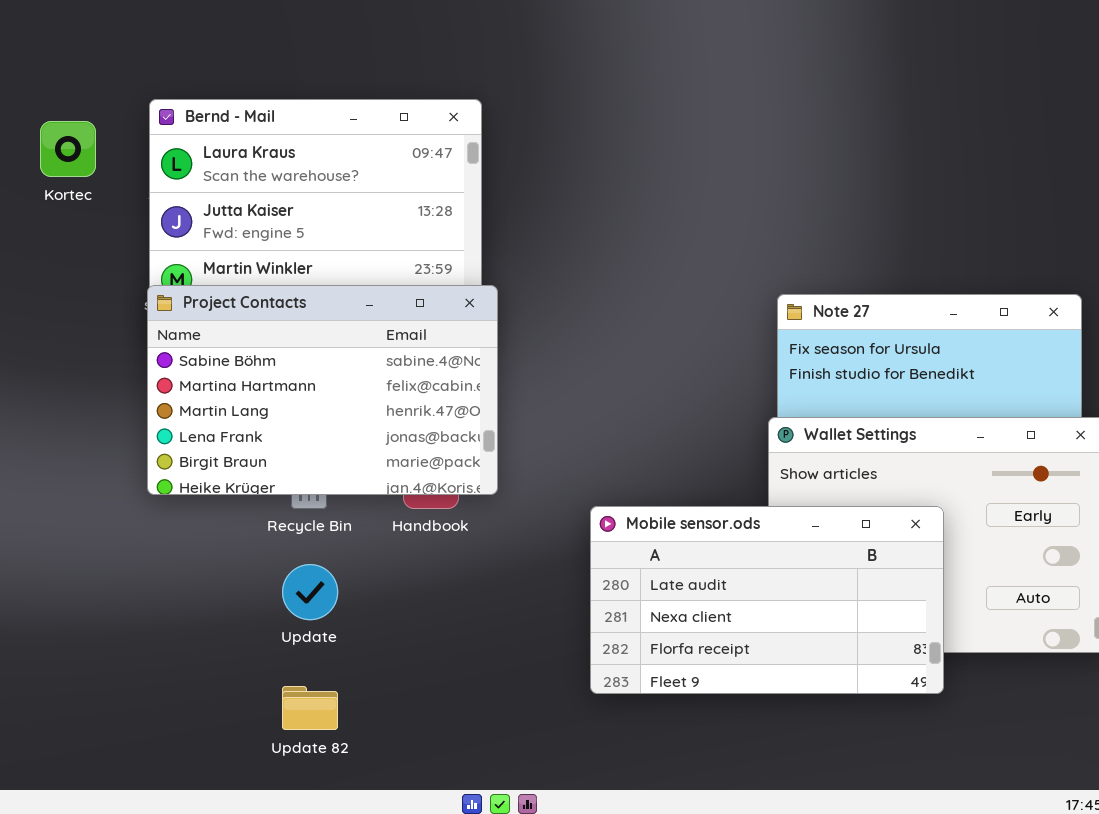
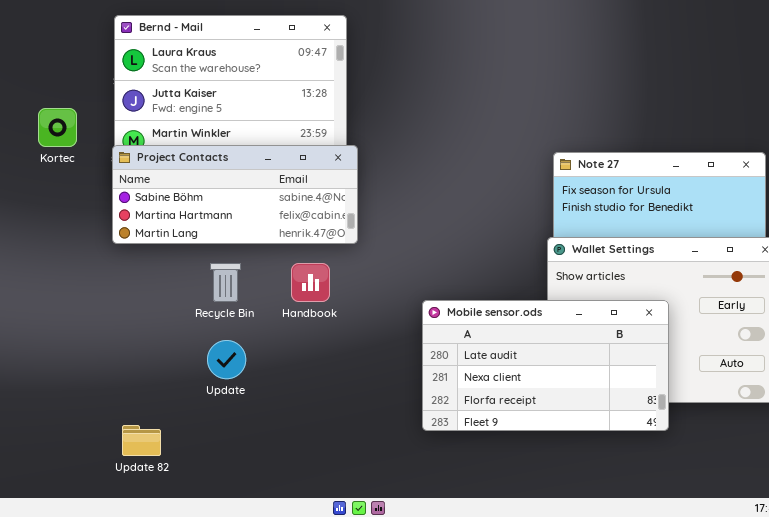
Kortec: [40,121,96,177] -> [38,108,77,147], moved
Project Contacts: [147,285,498,495] -> [112,145,358,244], resized
Update 82: [282,686,338,730] -> [122,425,161,456], moved

